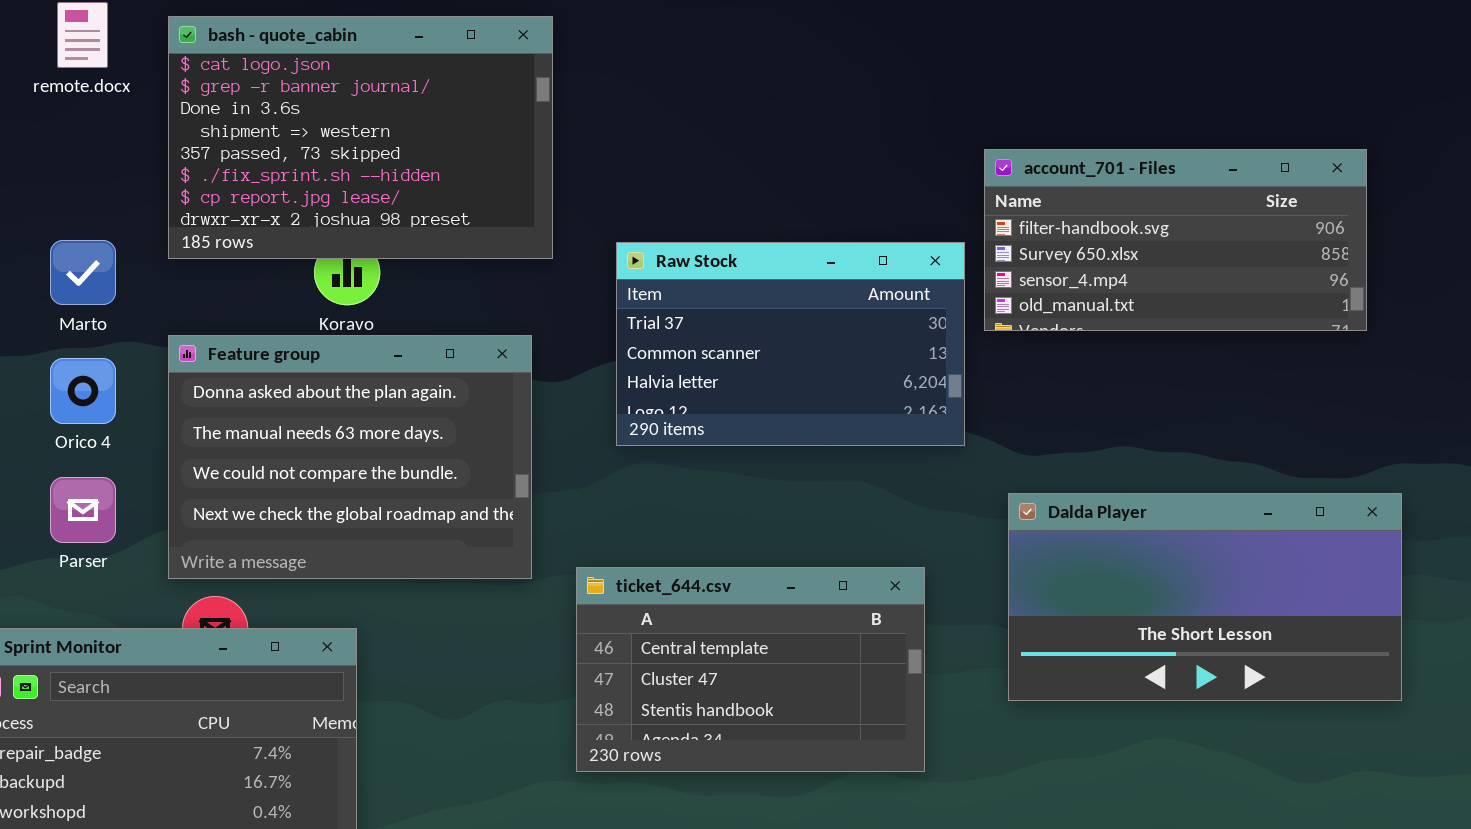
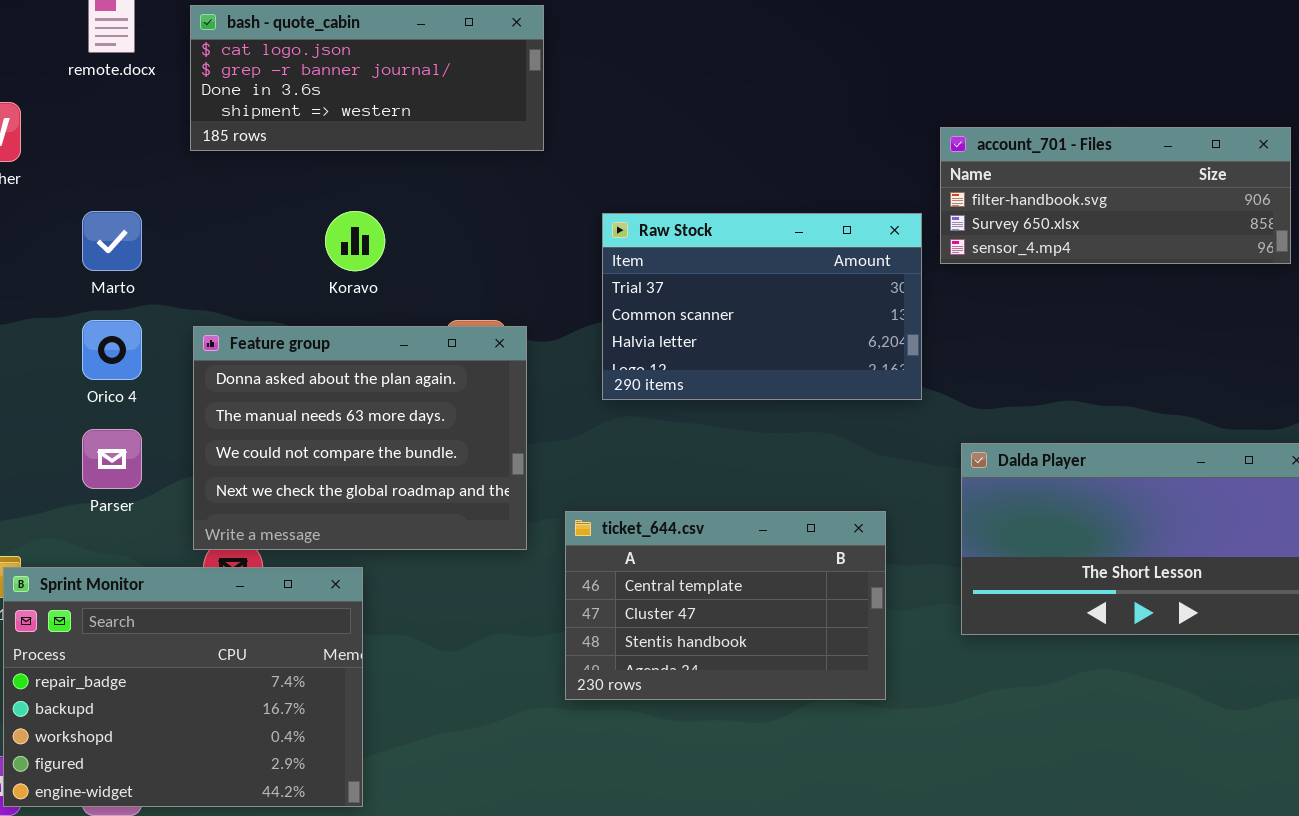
bash - quote_cabin: [168,16,553,259] -> [190,5,544,151], resized
account_701 - Files: [984,149,1367,331] -> [940,127,1291,264], resized
Feature group: [168,335,532,579] -> [193,326,527,550], moved

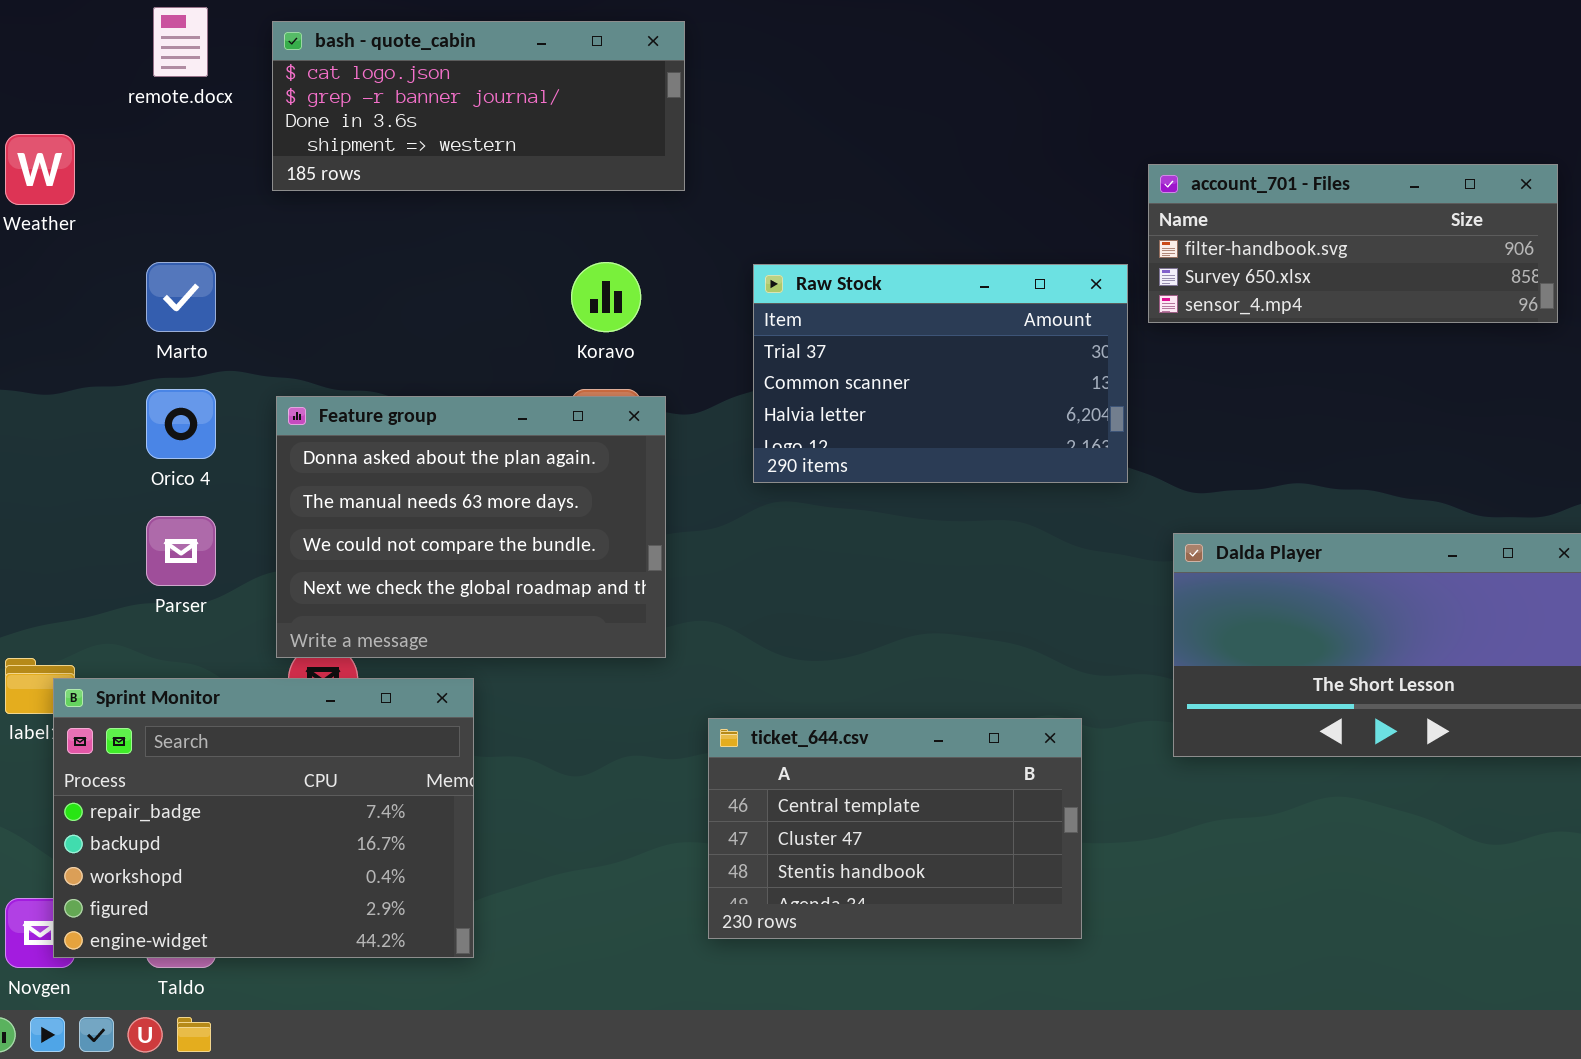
Koravo: [325,211,385,271] -> [571,262,641,332], moved
ticket_644.csv: [565,511,886,700] -> [708,718,1082,939], moved

